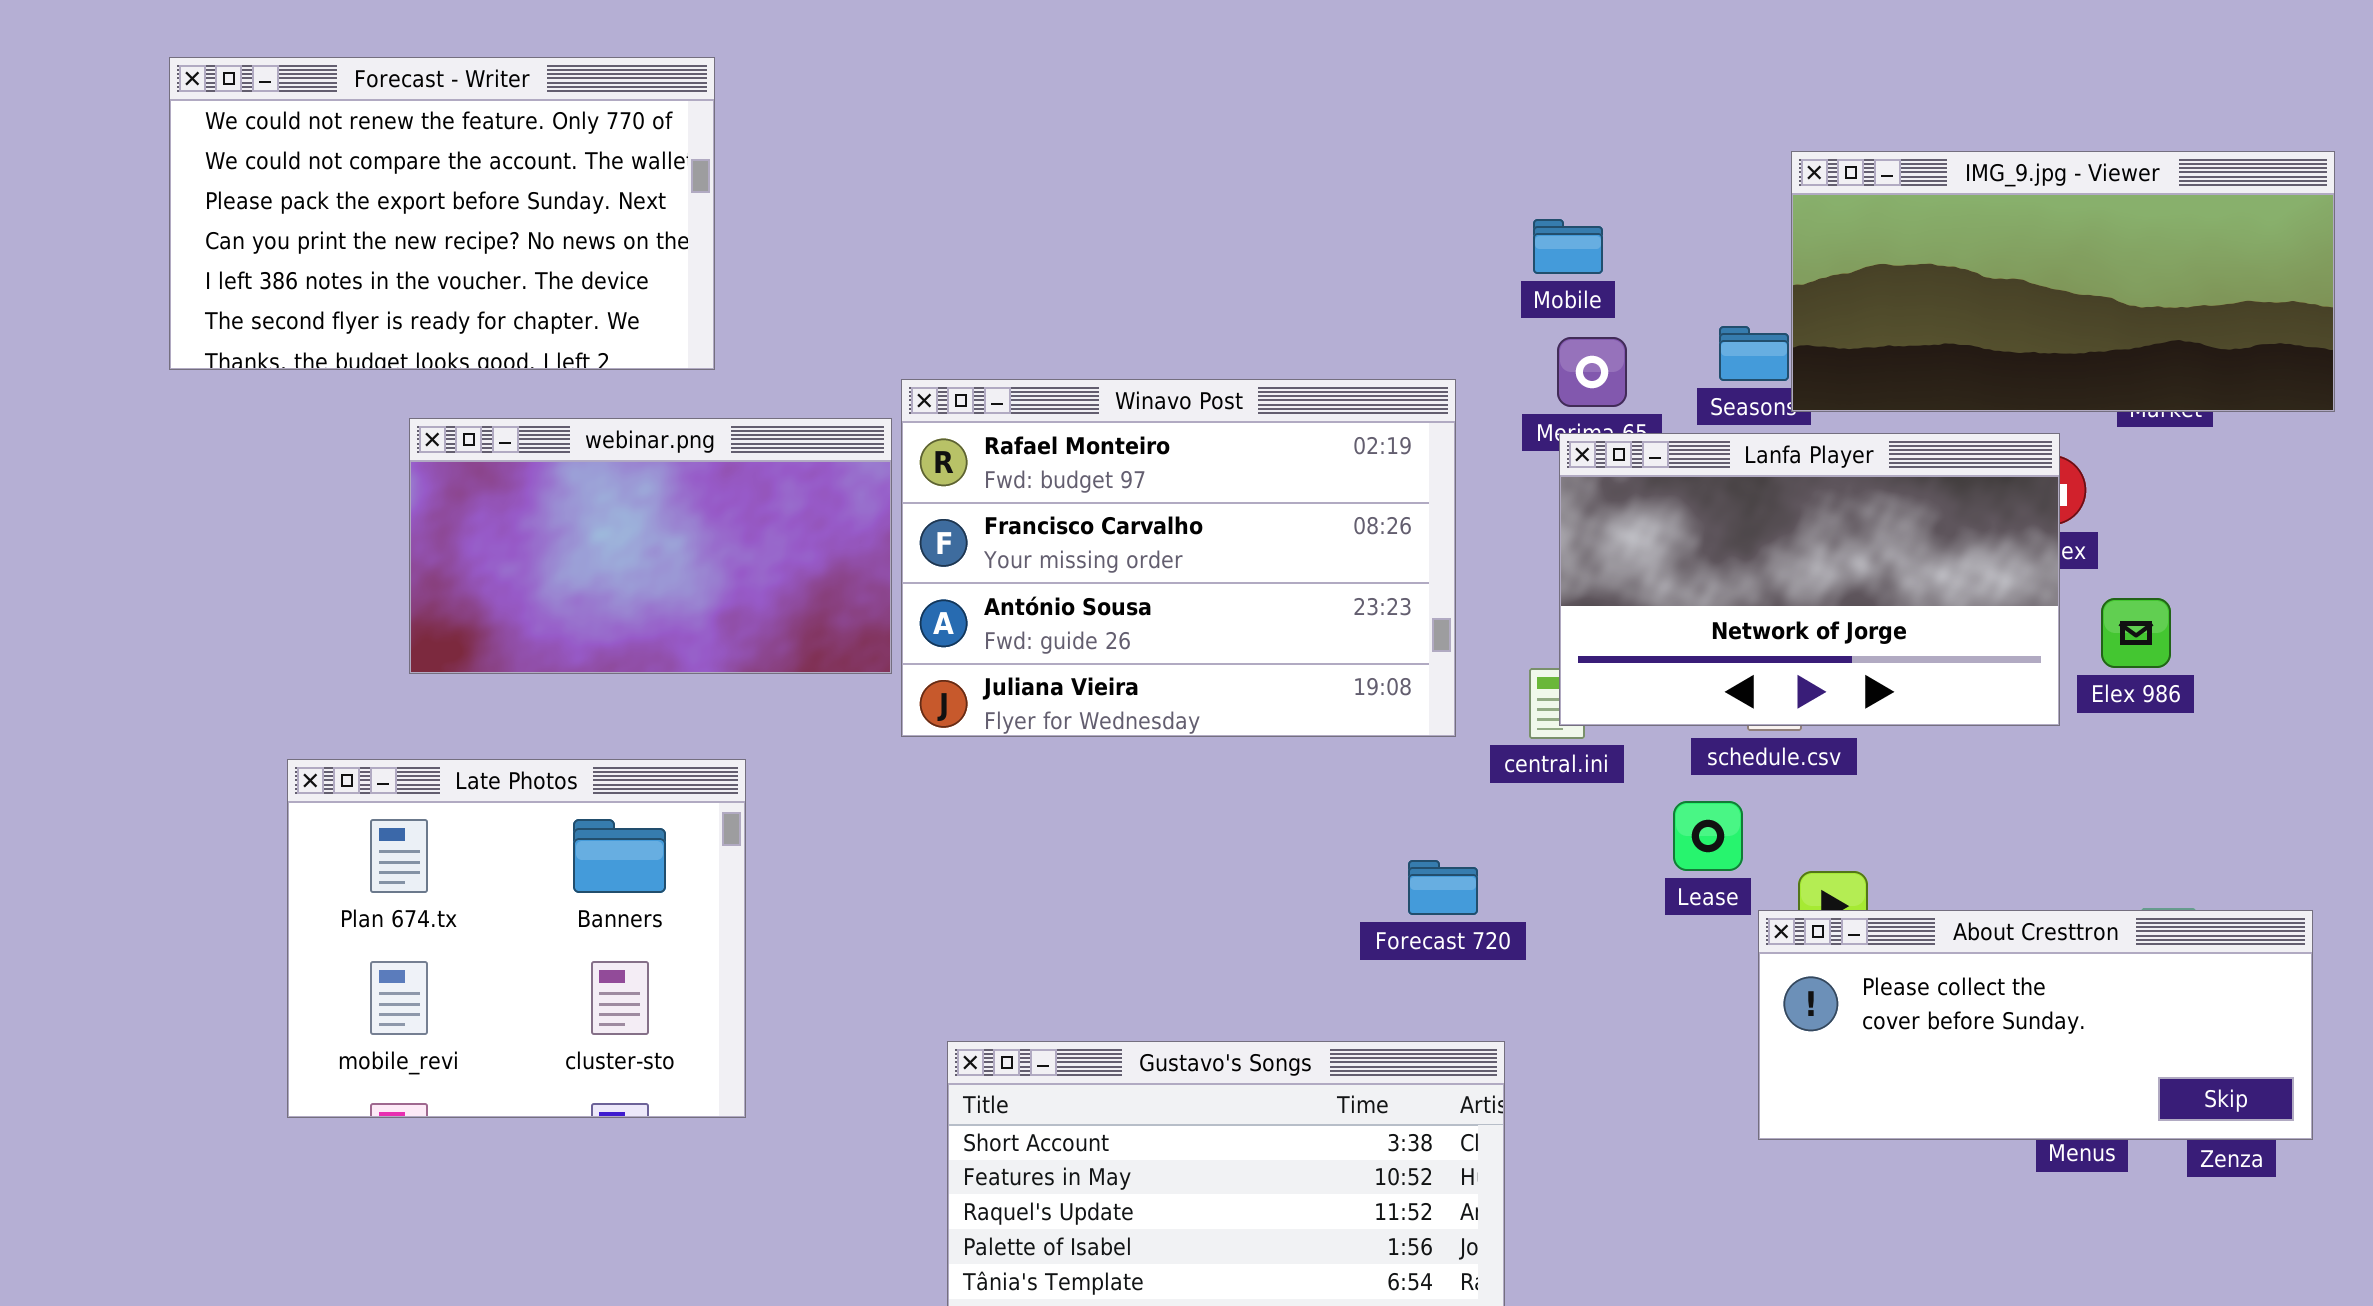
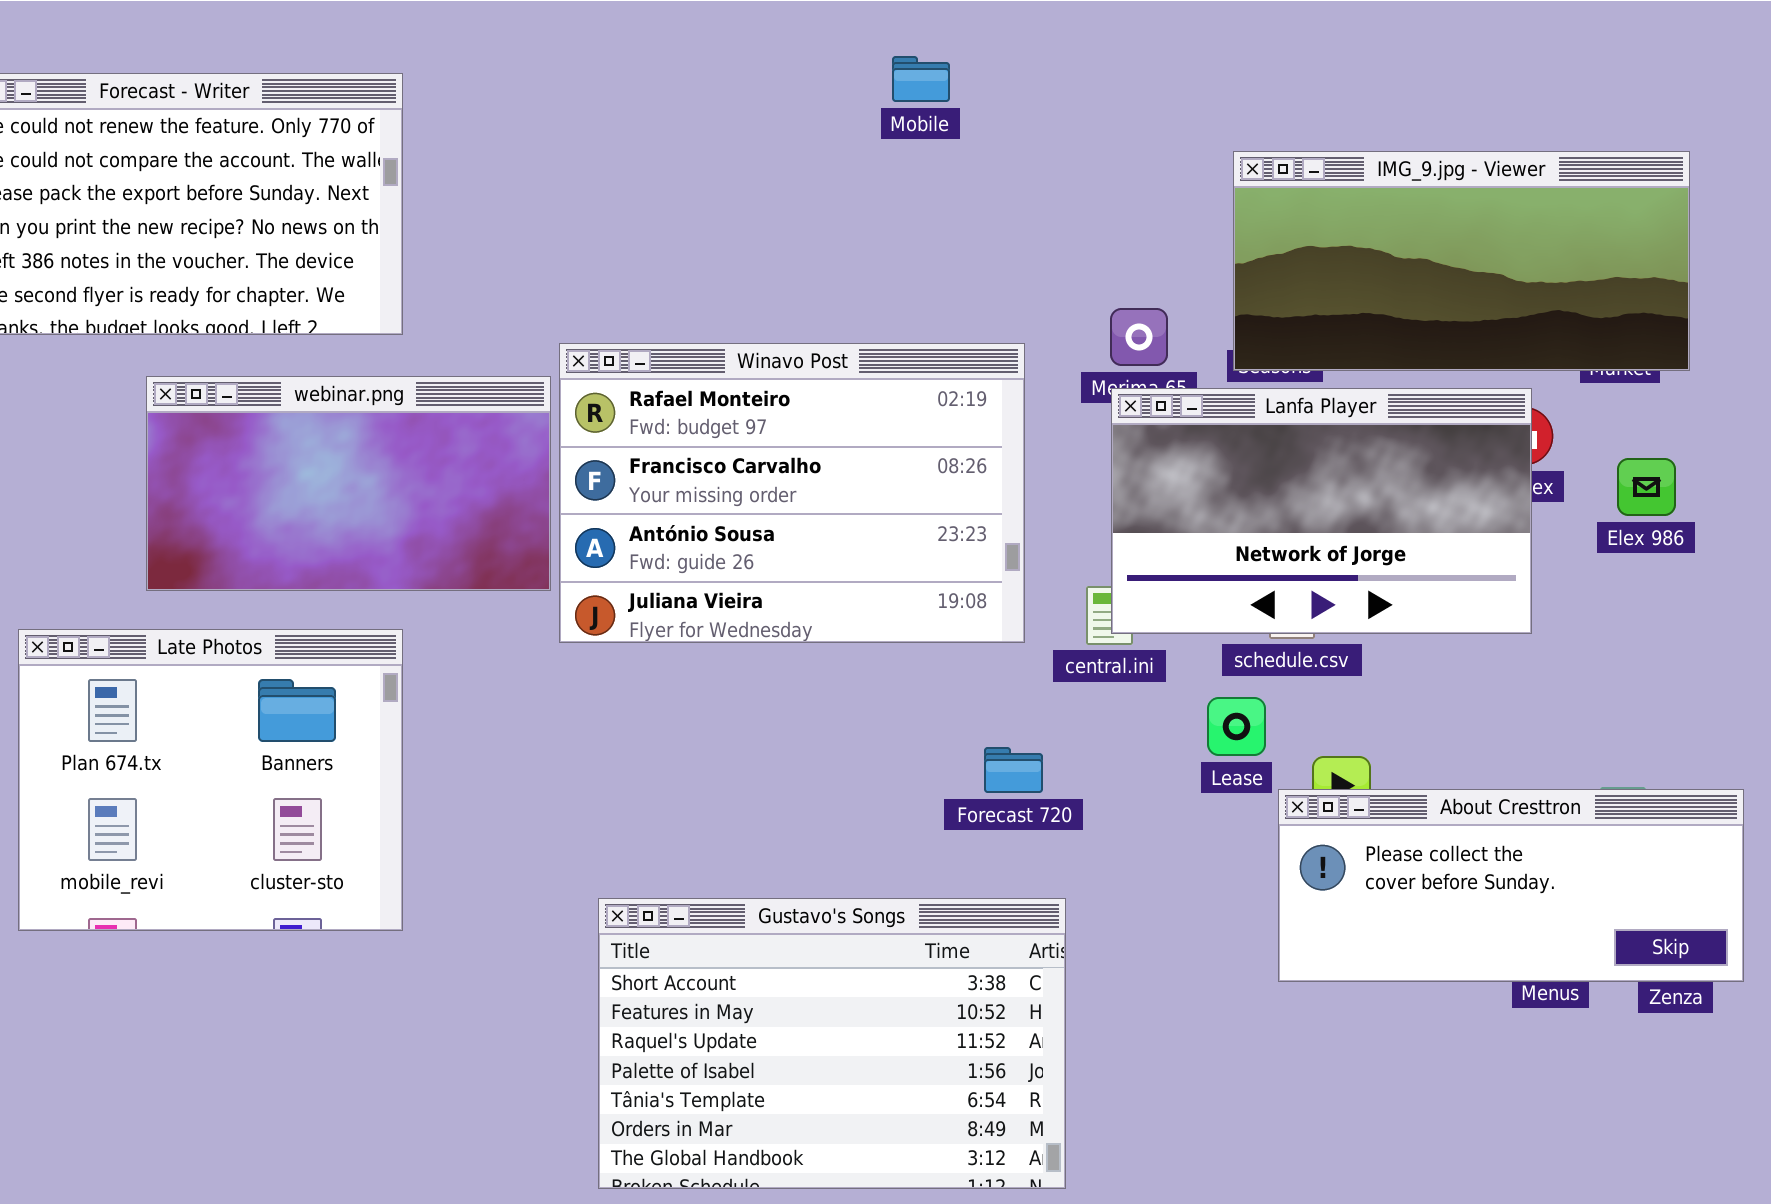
IMG_9.jpg - Viewer: [1791,151,2335,412] -> [1233,151,1690,371], moved
Mobile: [1533,219,1603,274] -> [892,56,950,102], moved
Elex 986: [2101,598,2171,668] -> [1617,458,1676,516], moved
Late Photos: [287,759,746,1118] -> [18,629,403,931], moved

